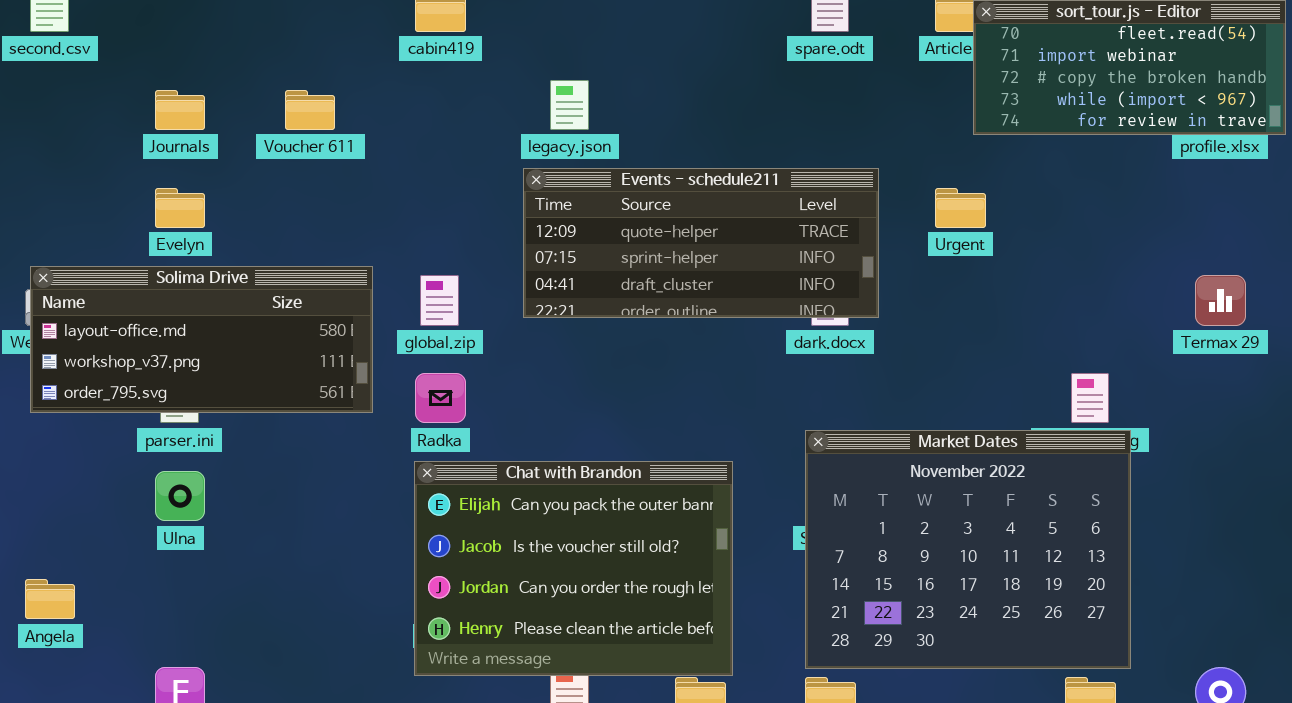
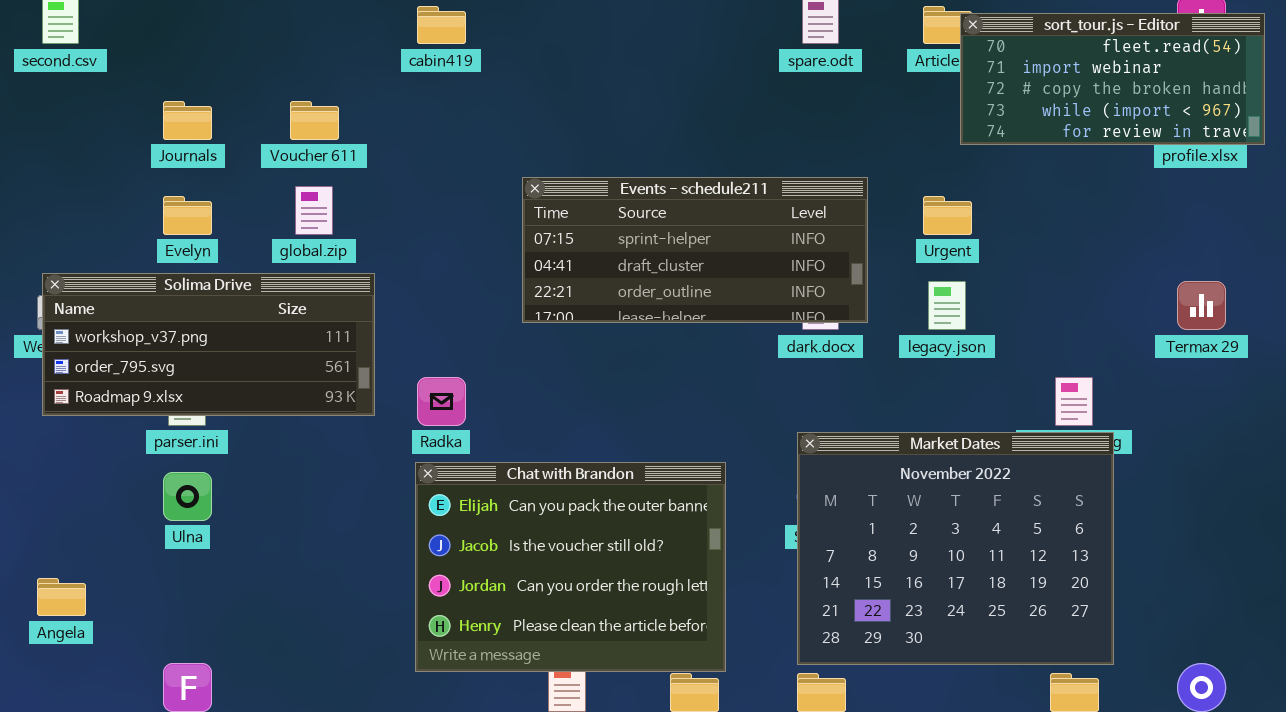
legacy.json: [550,80,589,130] -> [928,281,966,330], moved
Events - schedule211: [523,168,879,318] -> [522,177,868,323], scrolled down 1 row
Solima Drive: [30,266,373,413] -> [42,273,375,416], scrolled down 1 row
global.zip: [420,275,459,326] -> [295,186,333,235], moved

